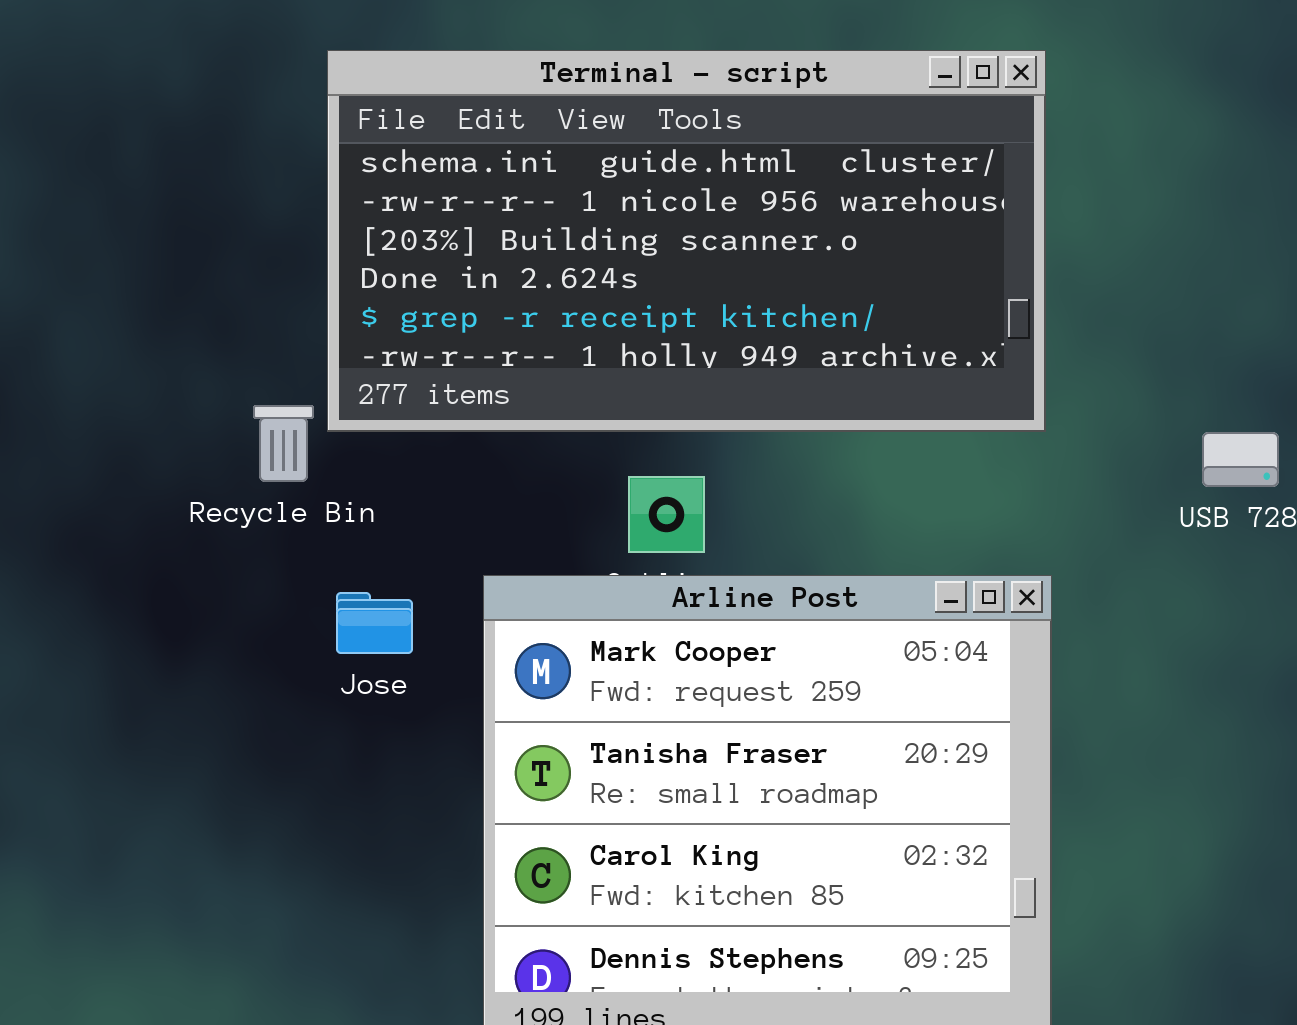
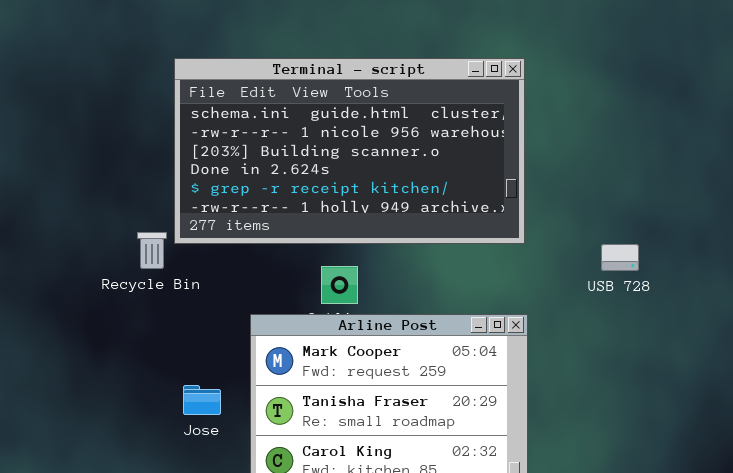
Jose: [336,592,413,654] -> [183,385,221,415], moved

